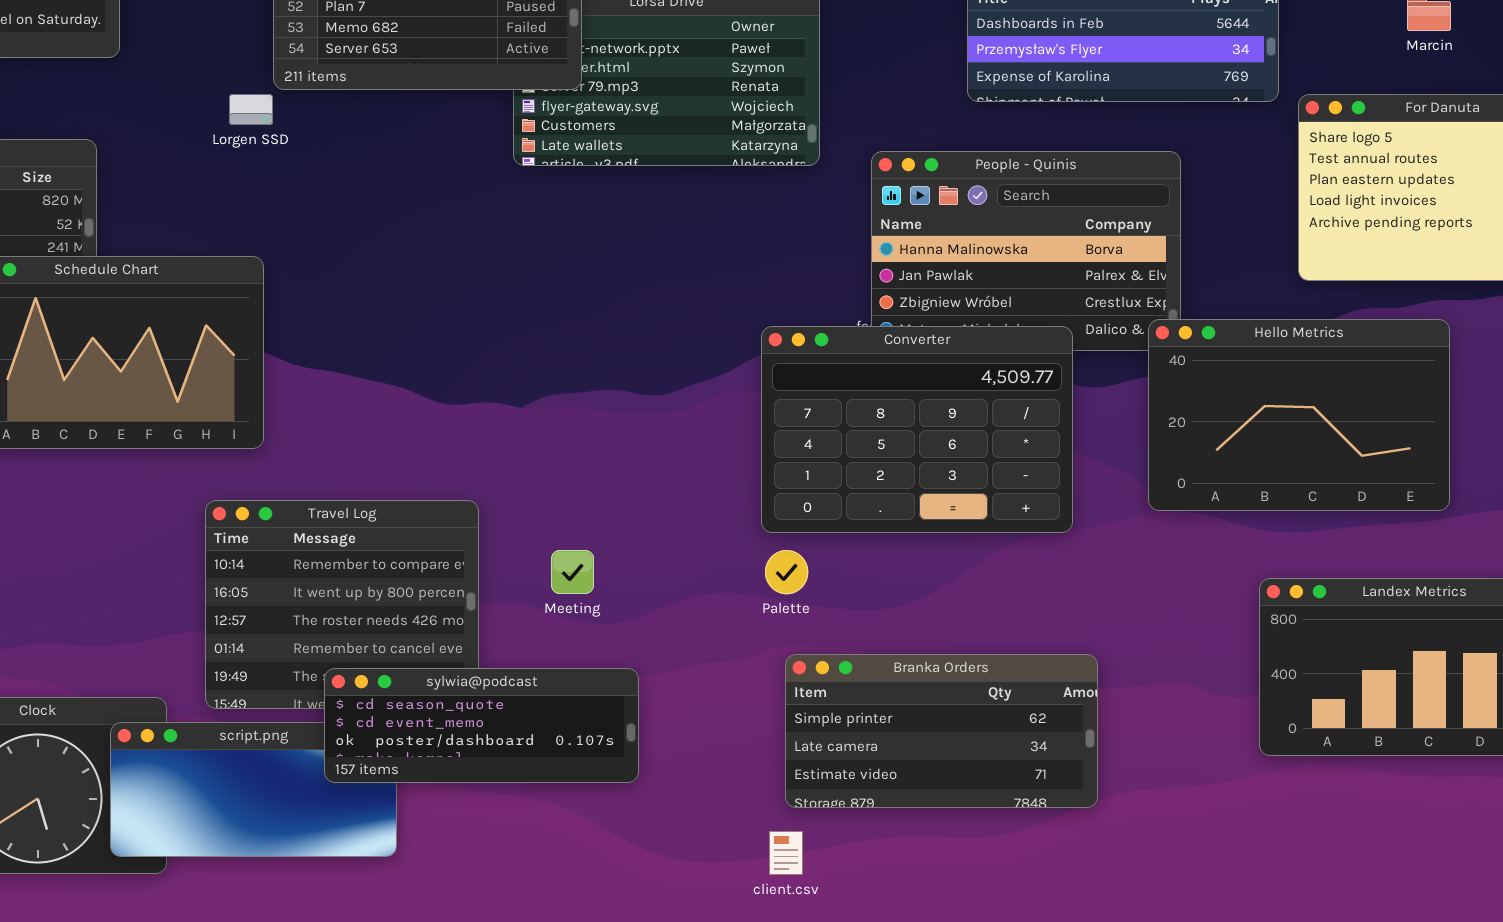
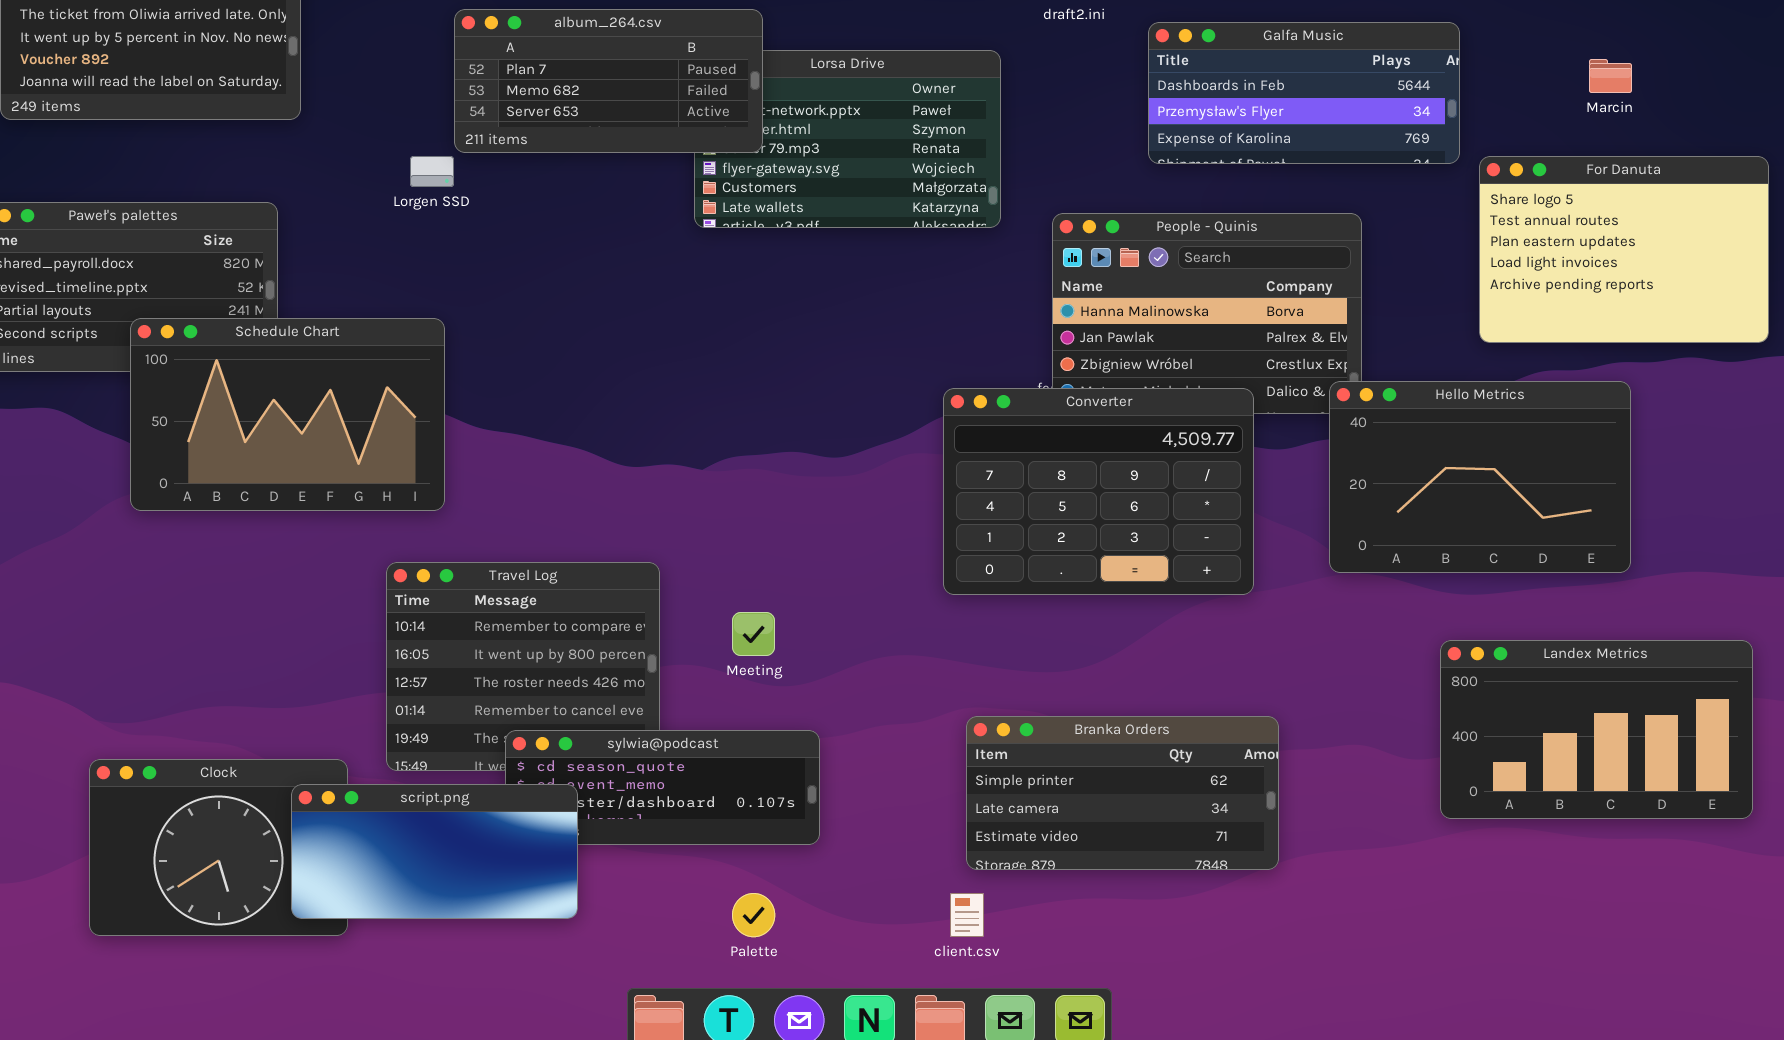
Palette: [765,550,808,594] -> [732,893,775,937], moved
script.png: [110,722,397,857] -> [291,784,578,919], raised

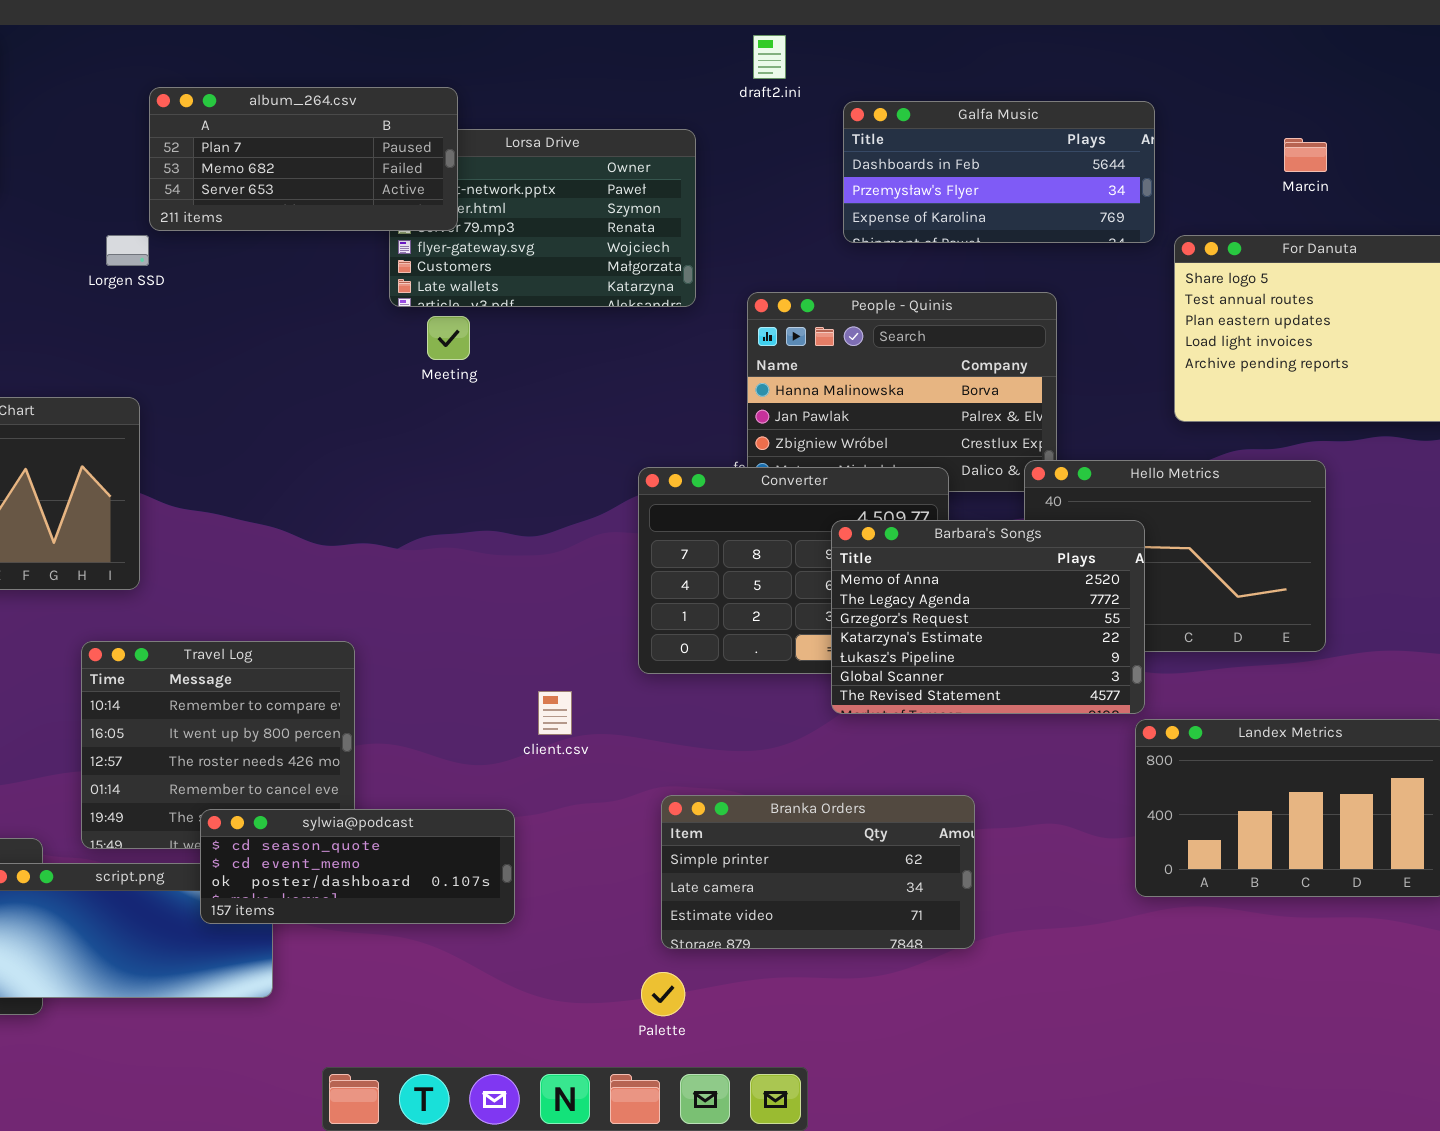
Barbara's Songs: none -> [831,520,1145,714], opened
Meeting: [732,612,775,656] -> [427,316,470,360], moved
sylwia@podcast: [505,730,820,845] -> [200,809,515,924], raised
Palette: [732,893,775,937] -> [641,972,685,1016], moved
client.csv: [950,893,984,937] -> [538,691,572,735], moved

